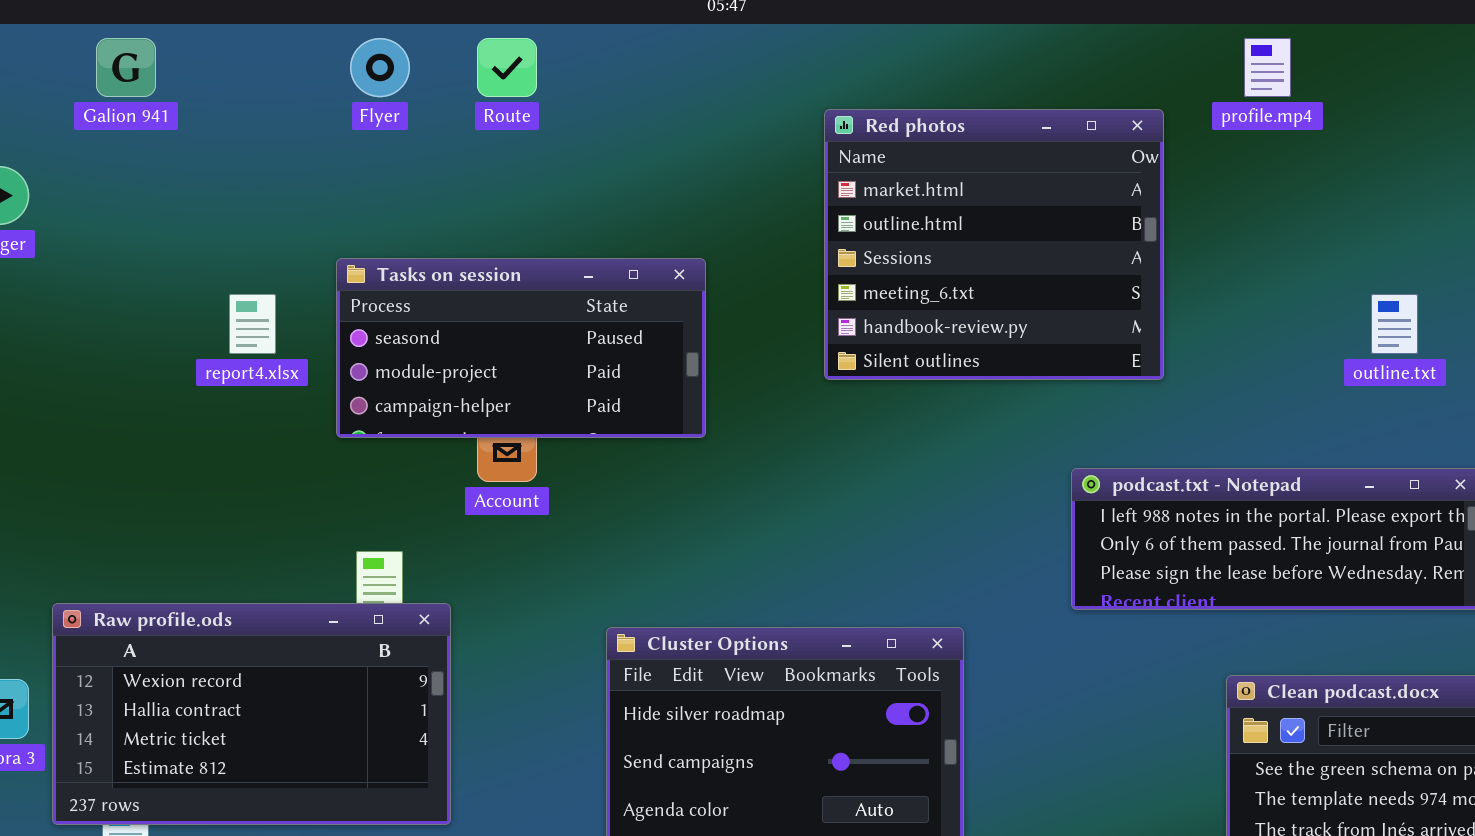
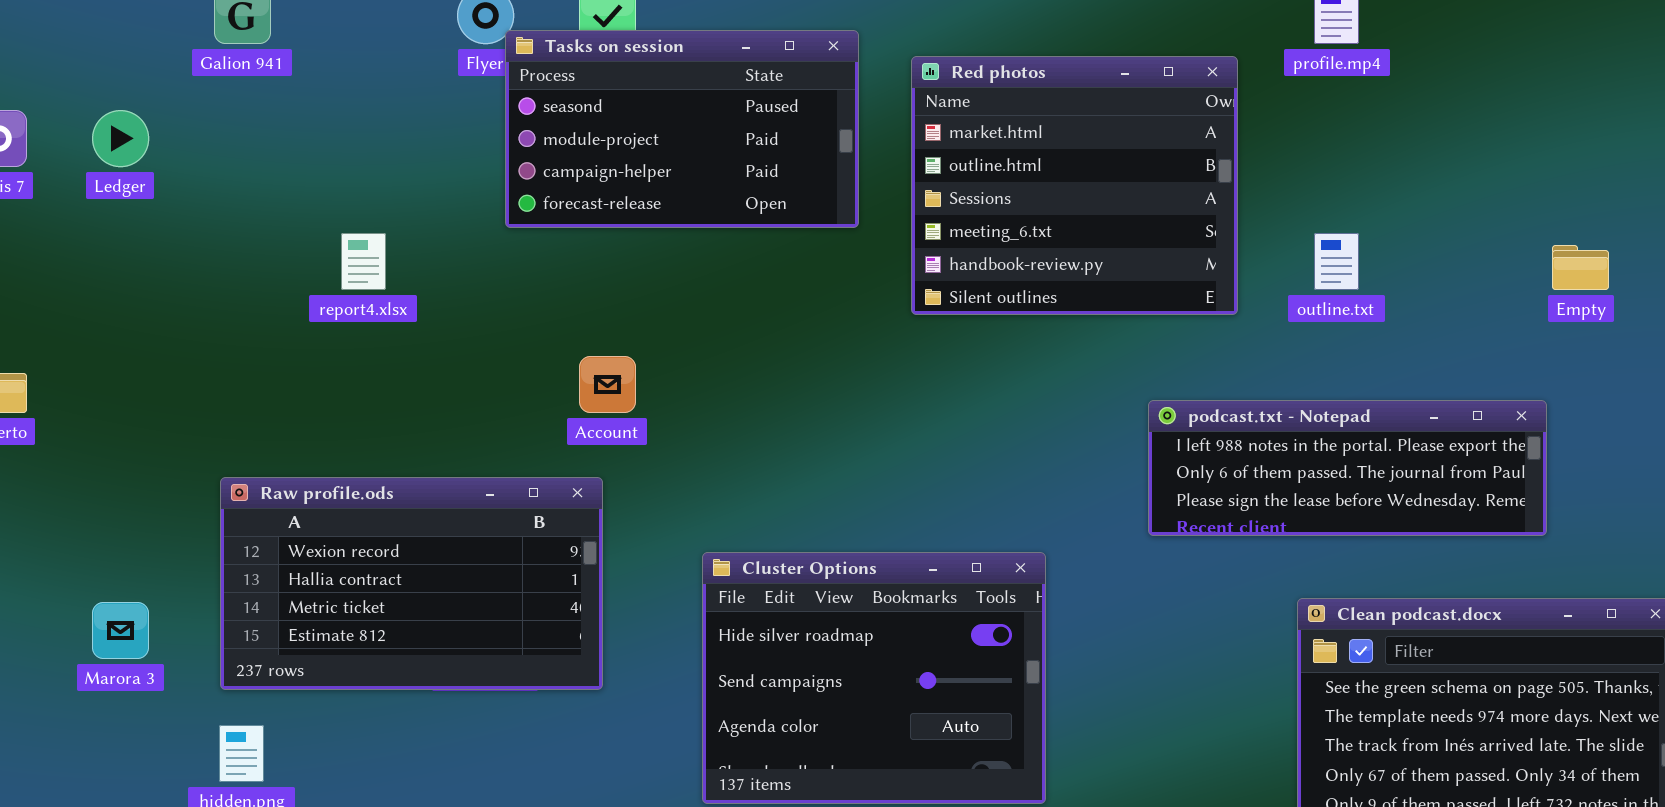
Tasks on session: [336,258,706,438] -> [505,30,859,228], moved, resized
outline.txt: [1371,294,1418,354] -> [1314,233,1359,290], moved
Raw profile.ods: [52,603,451,825] -> [220,477,603,690], moved

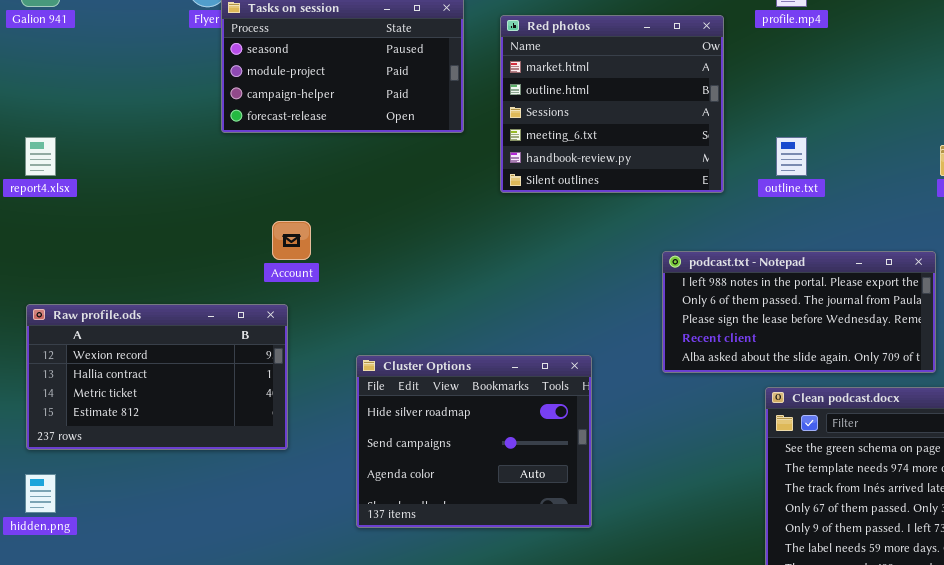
report4.xlsx: [341,233,386,290] -> [25,137,56,176], moved
podcast.txt - Notepad: [1148,400,1547,536] -> [662,251,936,373], resized

